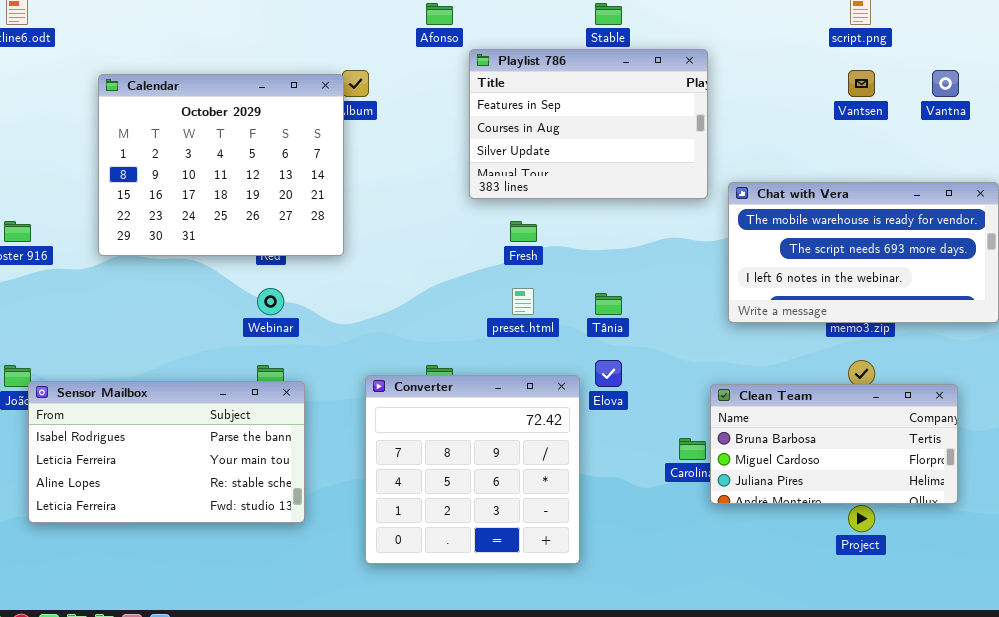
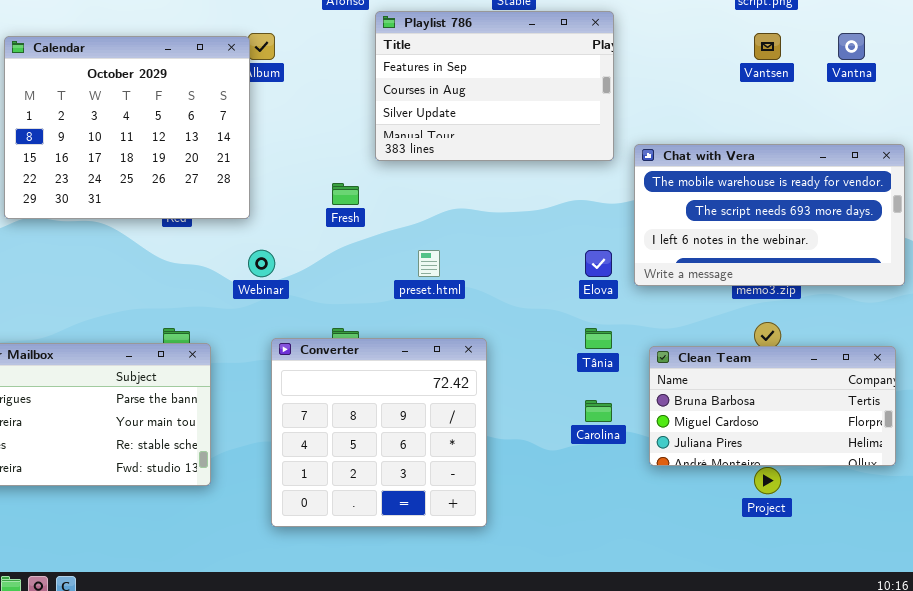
Fresh: [510,221,537,242] -> [332,183,359,205], moved
Webinar: [257,288,284,315] -> [248,250,275,277], moved
Tânia: [595,293,622,315] -> [585,328,612,349], moved
Elova: [595,360,622,387] -> [585,250,612,277], moved
Clean Team: [710,384,958,504] -> [649,346,896,466], moved

